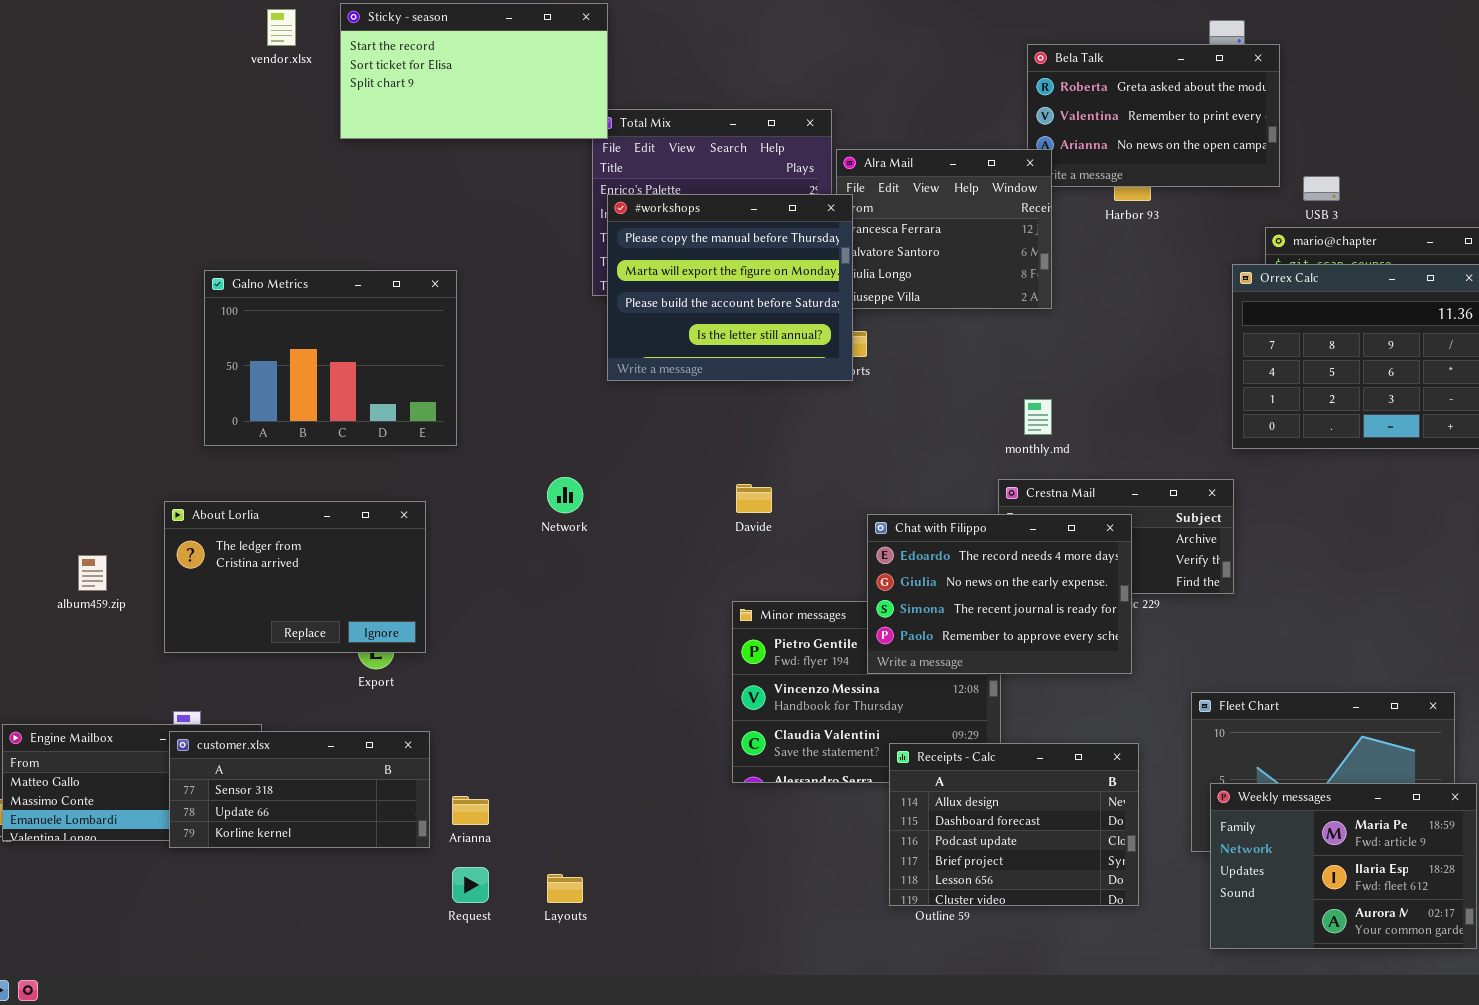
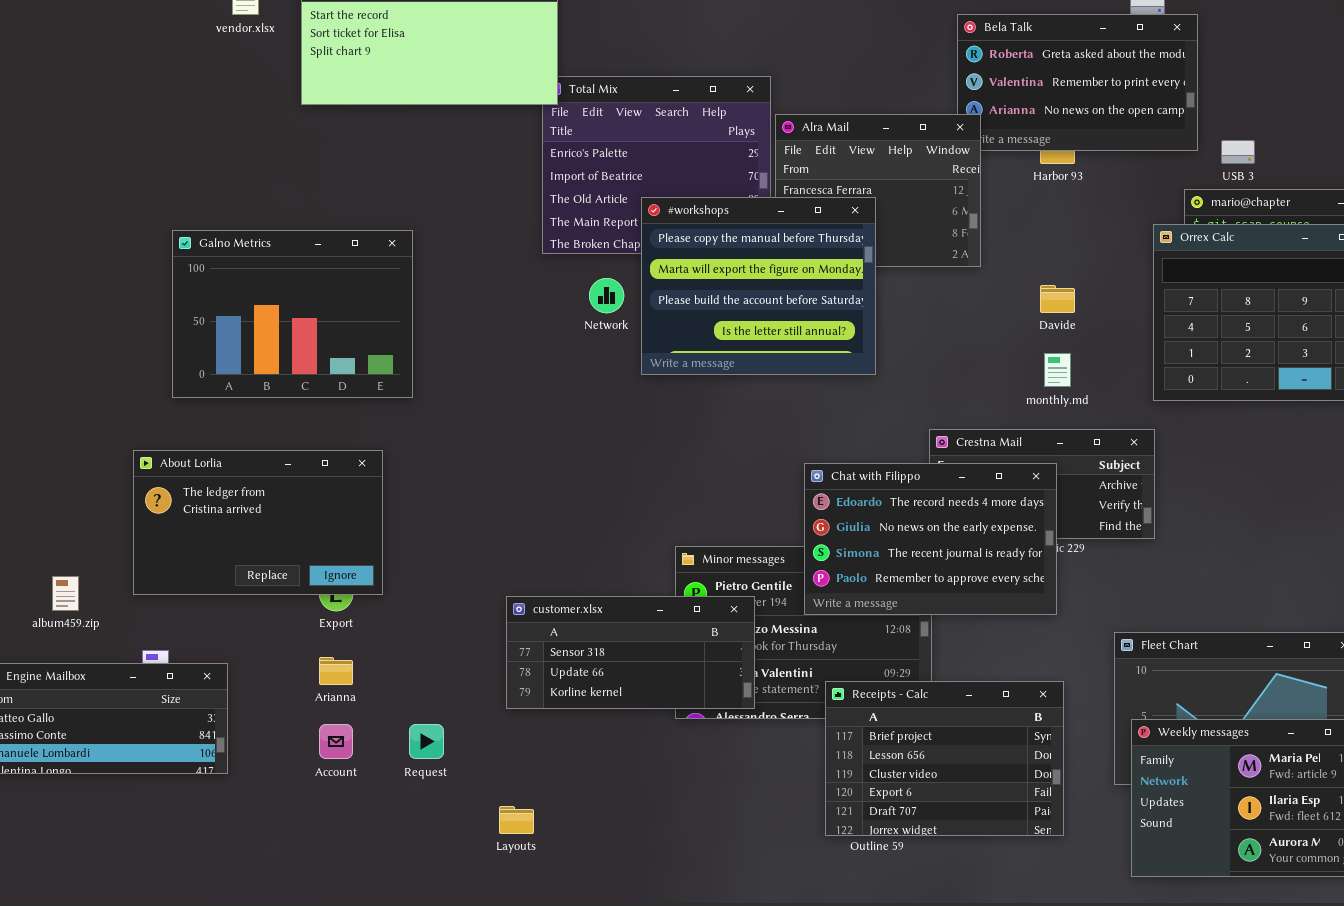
#workshops: [607,194,853,381] -> [641,197,876,375], moved
monthly.md: [1024,399,1052,435] -> [1044,353,1071,387], moved
Network: [547,477,583,513] -> [589,278,624,313], moved
Davide: [736,484,772,513] -> [1040,285,1075,313], moved
album459.zip: [78,555,107,591] -> [52,576,79,611], moved
customer.xlsx: [169,731,430,848] -> [506,596,755,709], moved
Receipts - Calc: [889,743,1139,906] -> [825,681,1064,836], scrolled down 3 rows
Arianna: [452,796,489,825] -> [319,657,353,685], moved
Request: [452,867,489,903] -> [409,724,444,759], moved

